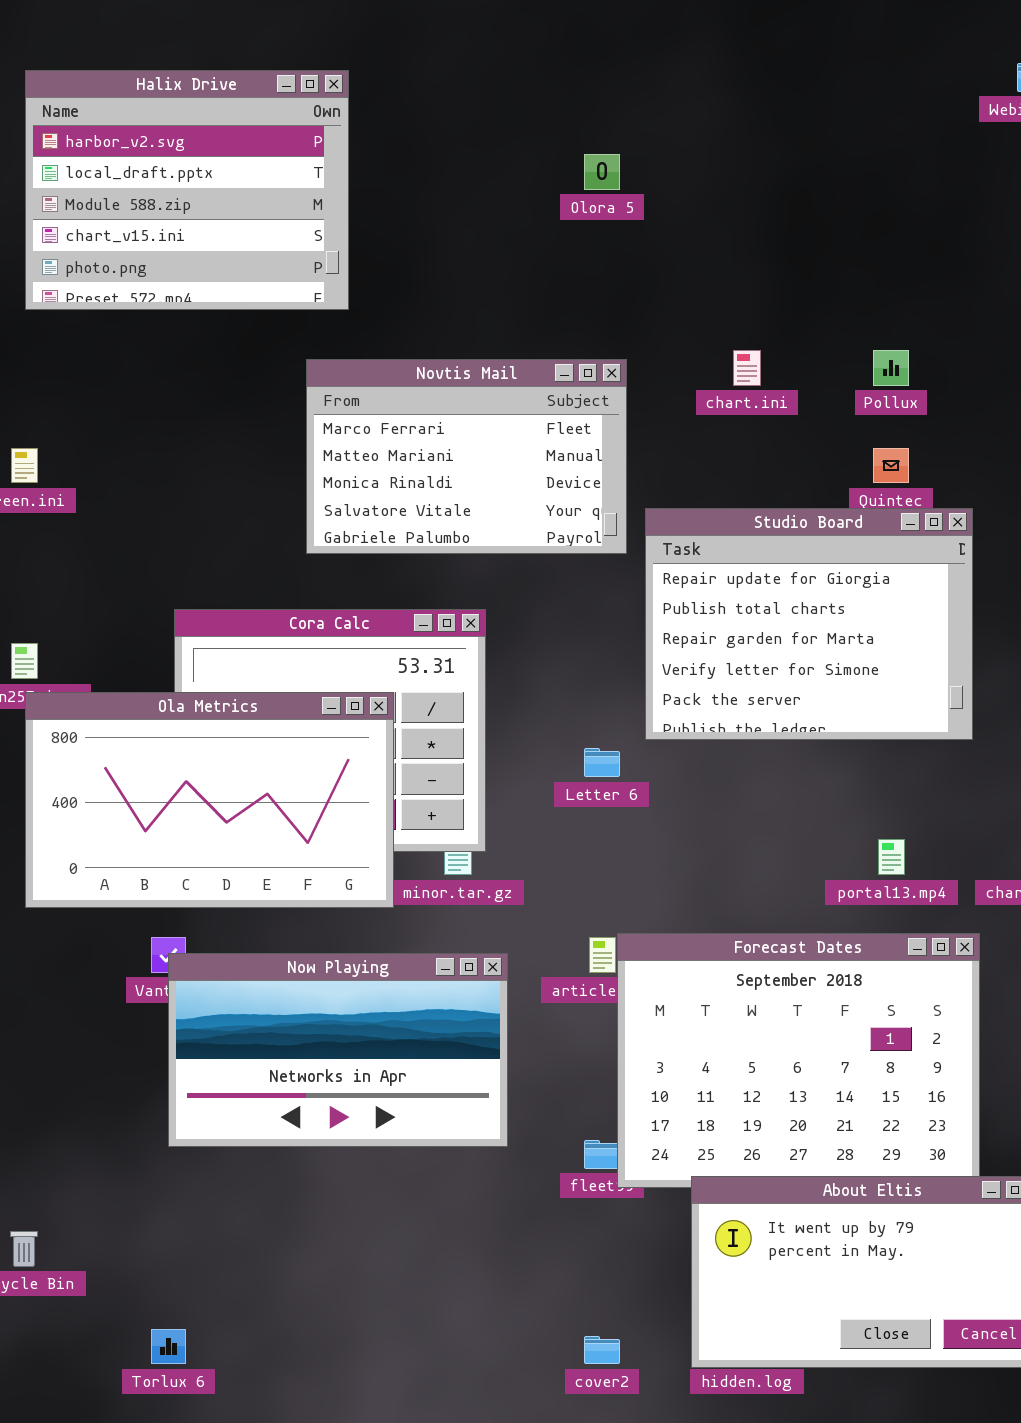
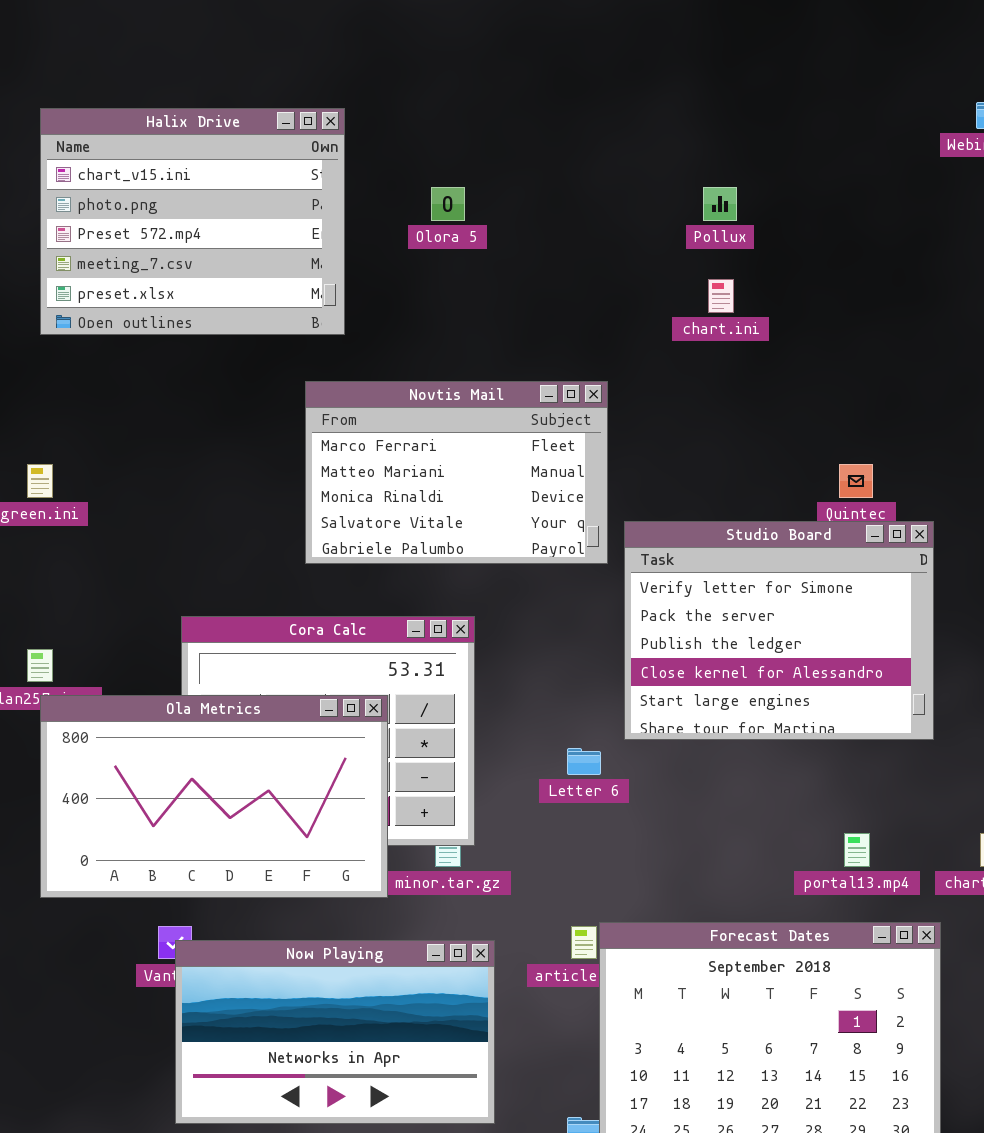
Halix Drive: [25,70,349,310] -> [40,108,345,335], scrolled down 3 rows
Olora 5: [584,154,620,190] -> [431,187,465,221], moved
chart.ini: [733,350,761,386] -> [708,279,734,313], moved
Pollux: [873,350,909,386] -> [703,187,737,221], moved
Studio Board: [645,508,973,740] -> [624,521,934,740], scrolled down 3 rows

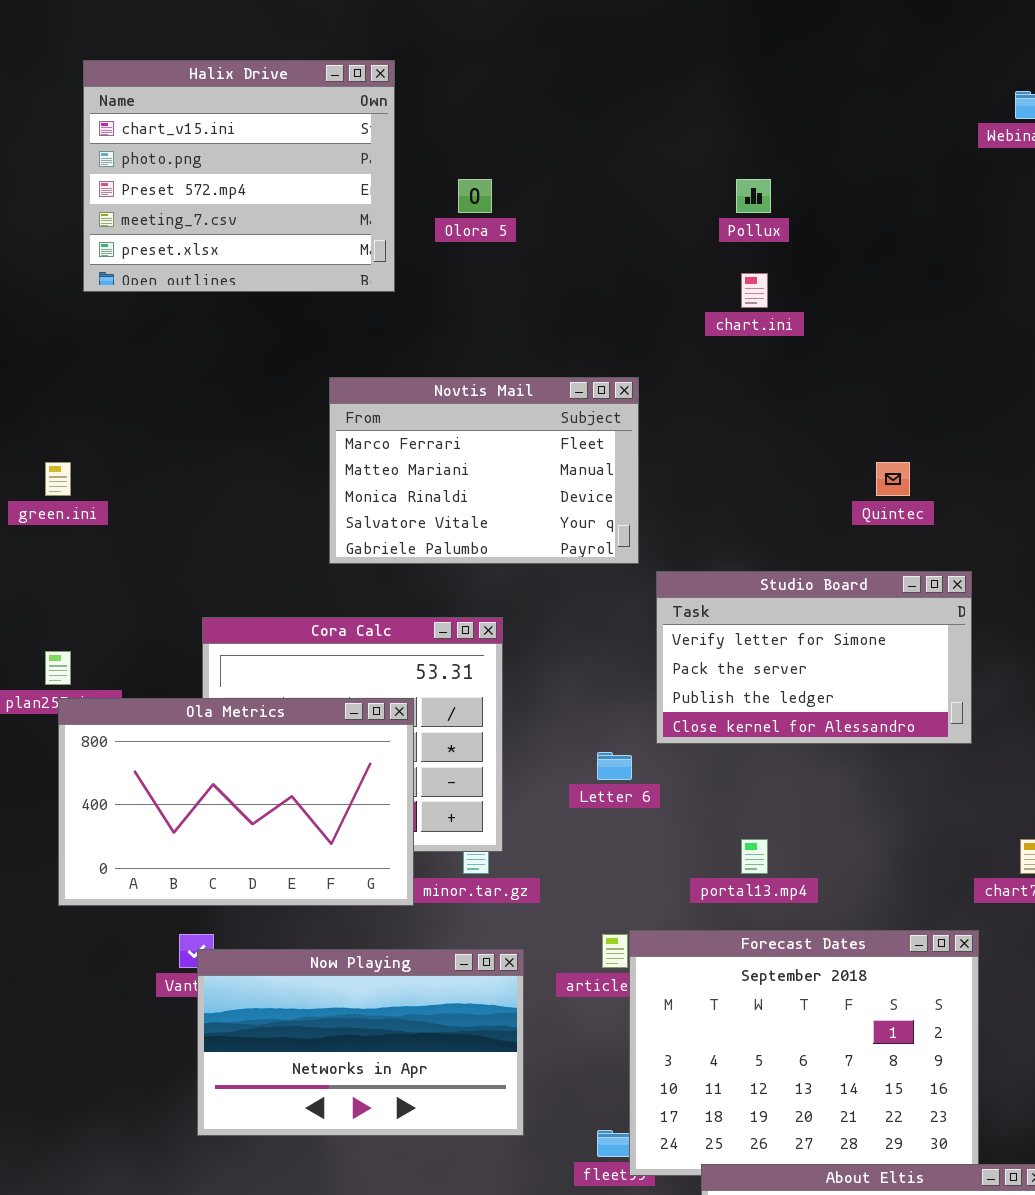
Halix Drive: [40,108,345,335] -> [83,60,395,292], moved
Studio Board: [624,521,934,740] -> [656,571,972,744], resized
portal13.mp4: [844,833,870,867] -> [741,839,768,874], moved

